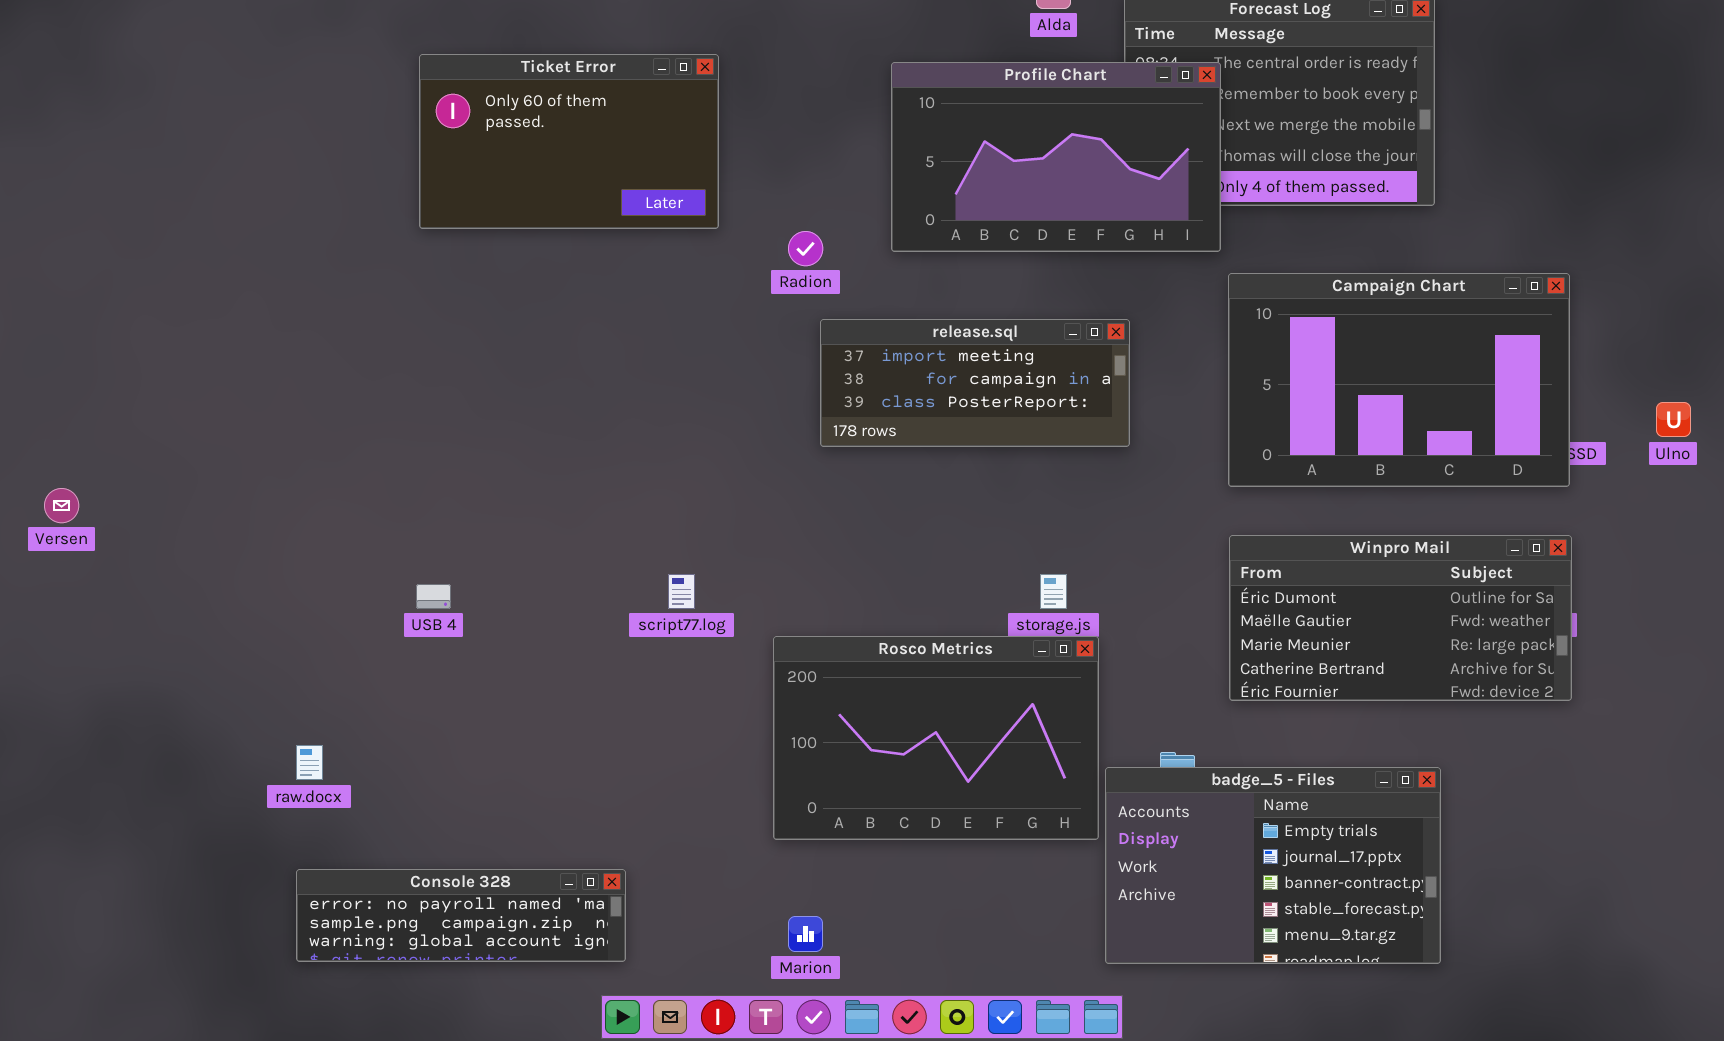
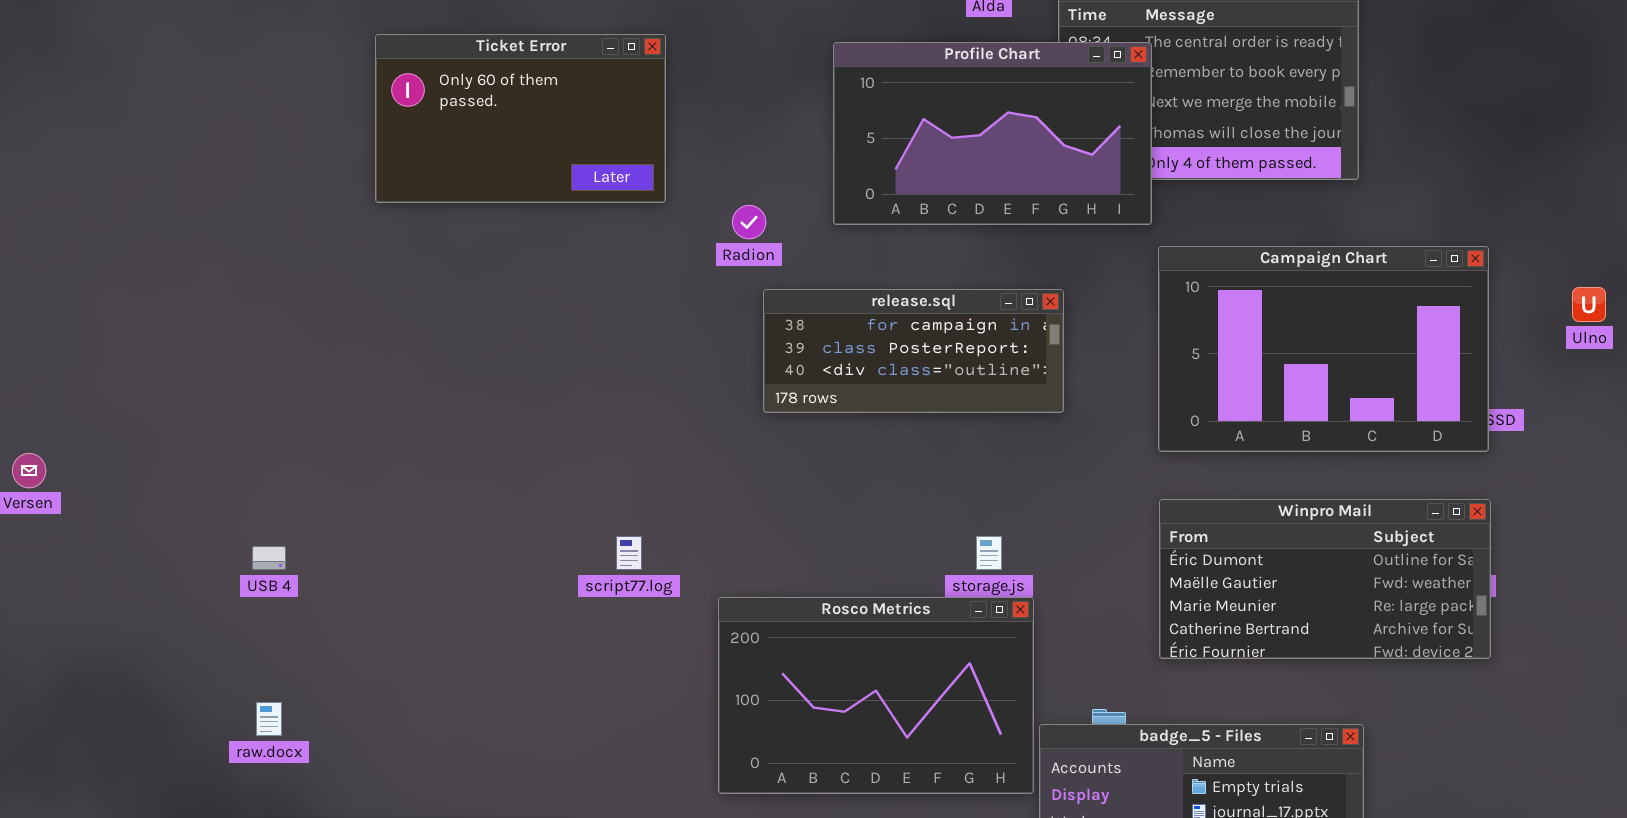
release.sql: [820,319,1130,447] -> [763,289,1064,413], scrolled down 1 row
Ulno: [1656,402,1691,437] -> [1572,287,1606,322], moved
USB 4: [416,584,451,609] -> [252,546,286,570], moved

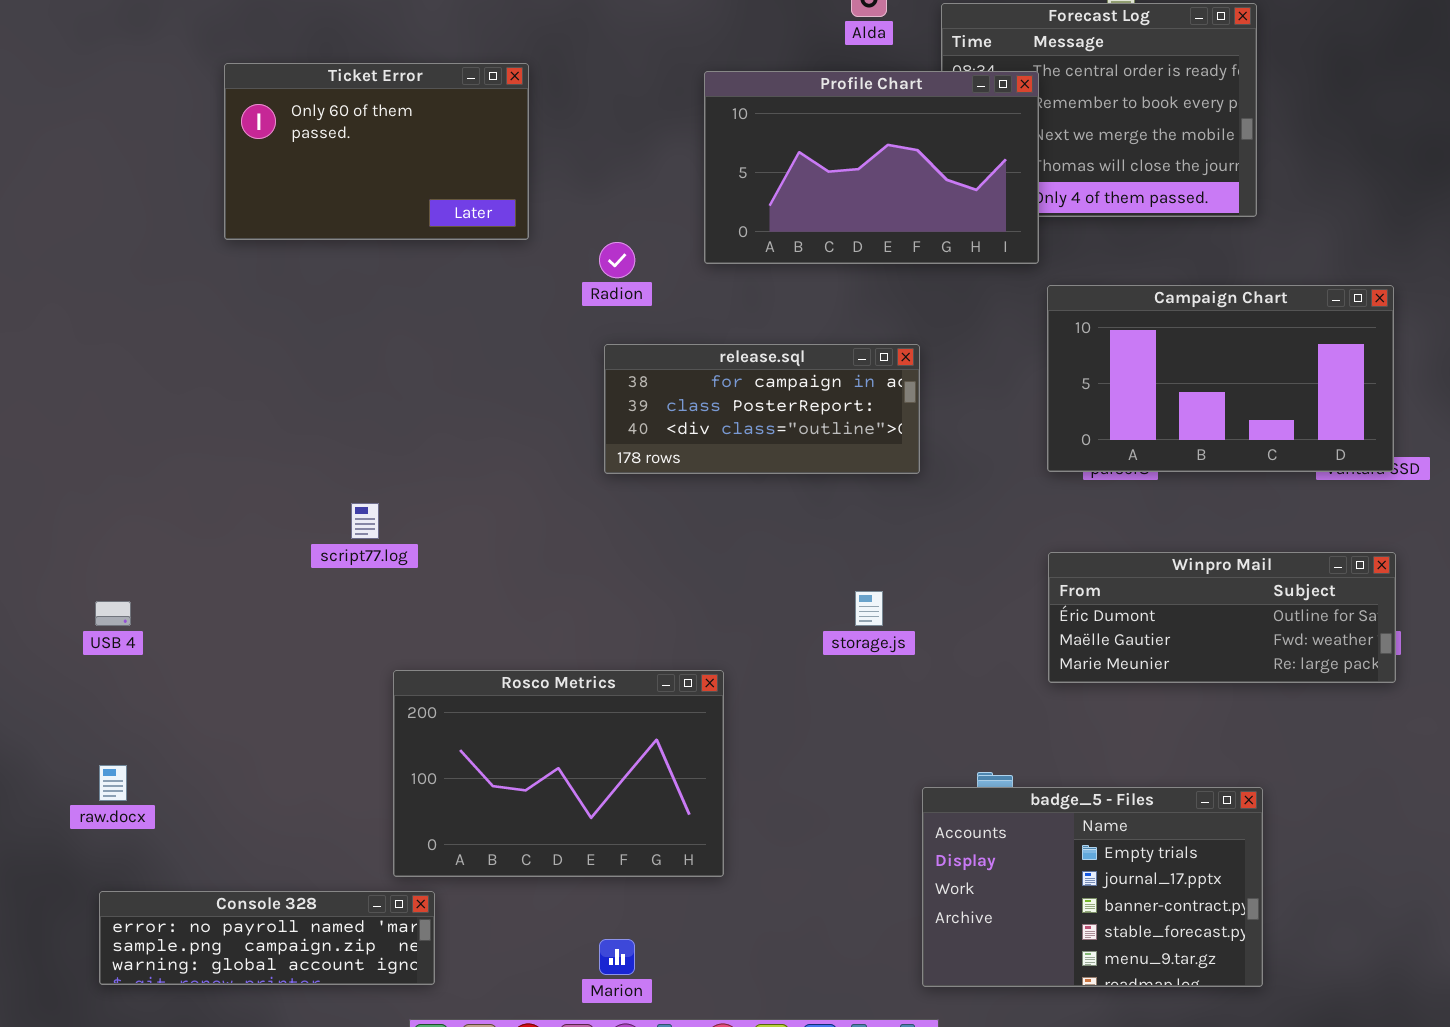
Campaign Chart: [1158,246,1489,452] -> [1047,285,1394,472], resized
release.sql: [763,289,1064,413] -> [604,344,920,474], moved
Winpro Mail: [1159,499,1491,659] -> [1048,552,1396,683], resized
script77.log: [616,536,642,570] -> [351,503,379,539], moved
Rosco Metrics: [718,597,1034,794] -> [393,670,724,877], moved

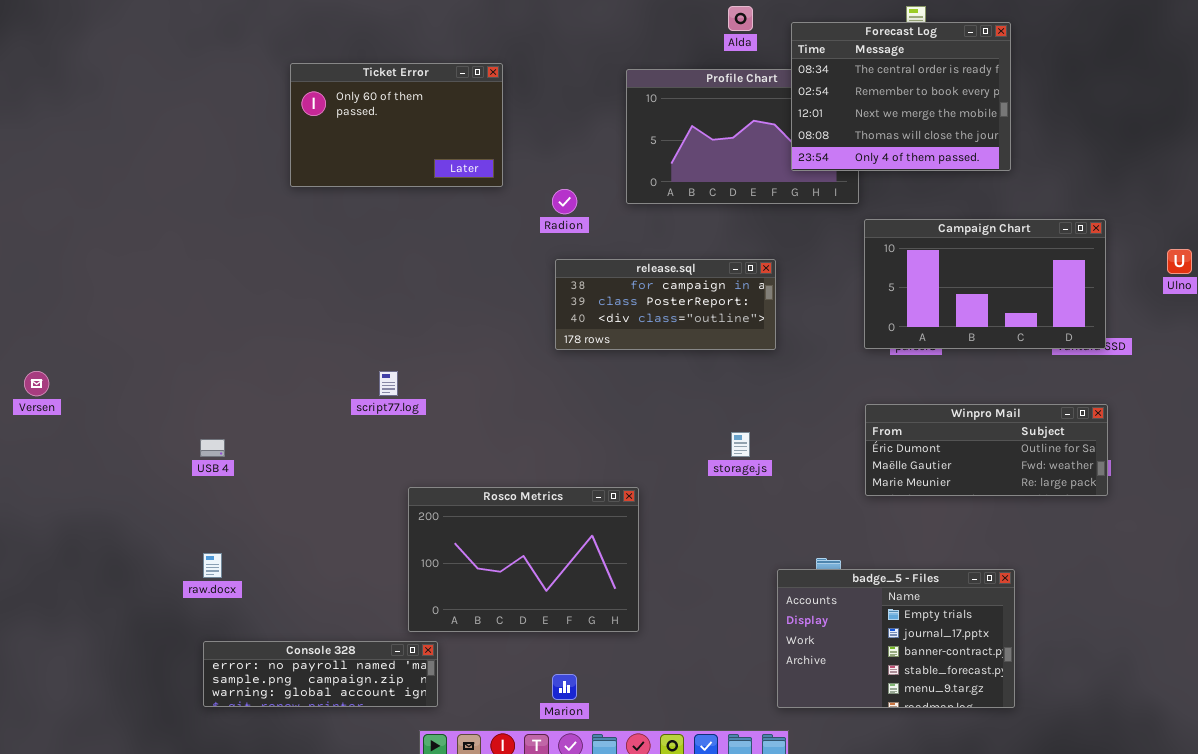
Forecast Log: [941,3,1257,217] -> [791,22,1011,171], raised

